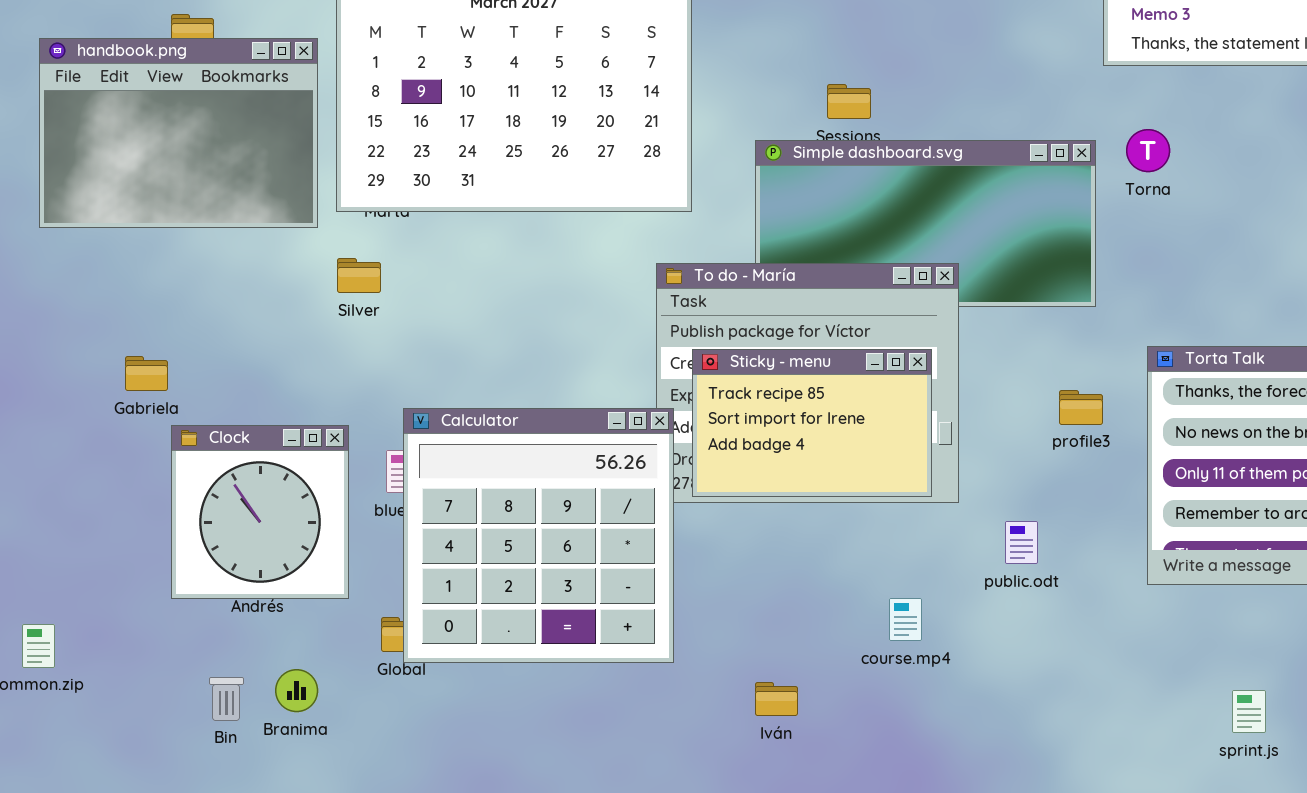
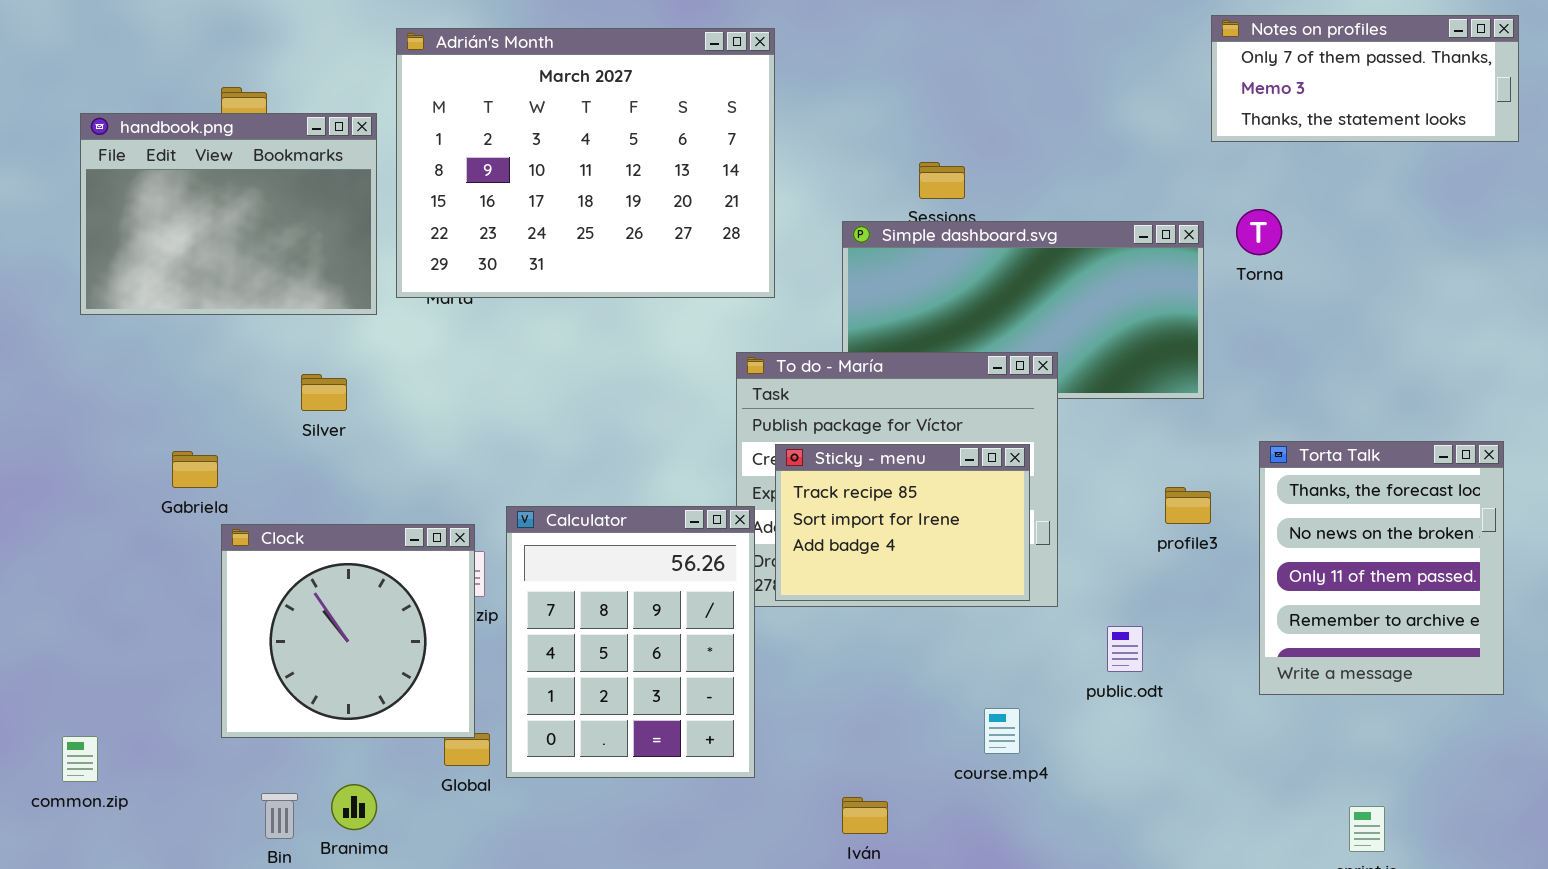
Silver: [337,258,381,293] -> [301,374,347,411], moved
Calculator: [403,408,674,663] -> [506,506,755,778], resized
Clock: [171,425,349,599] -> [221,524,475,738], resized

